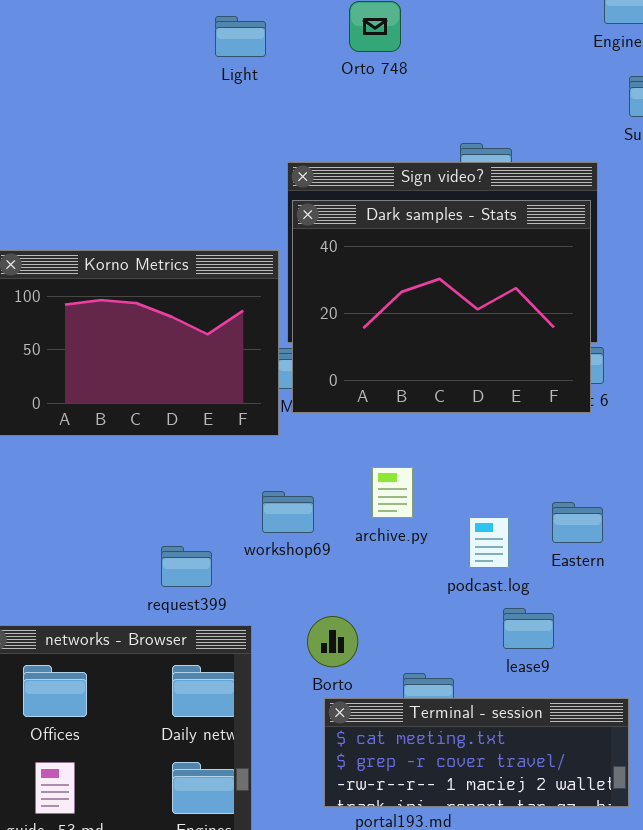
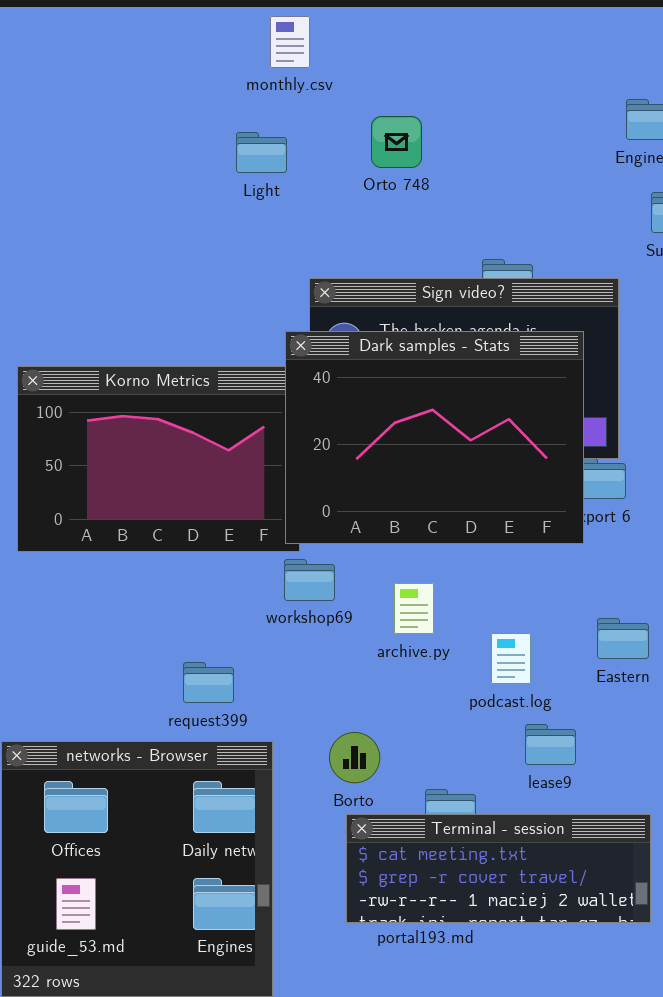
Dark samples - Stats: [292,200,591,413] -> [285,331,584,544], moved
workshop69: [262,491,314,533] -> [284,559,335,601], moved
Eastern: [552,502,603,543] -> [597,618,649,659], moved

